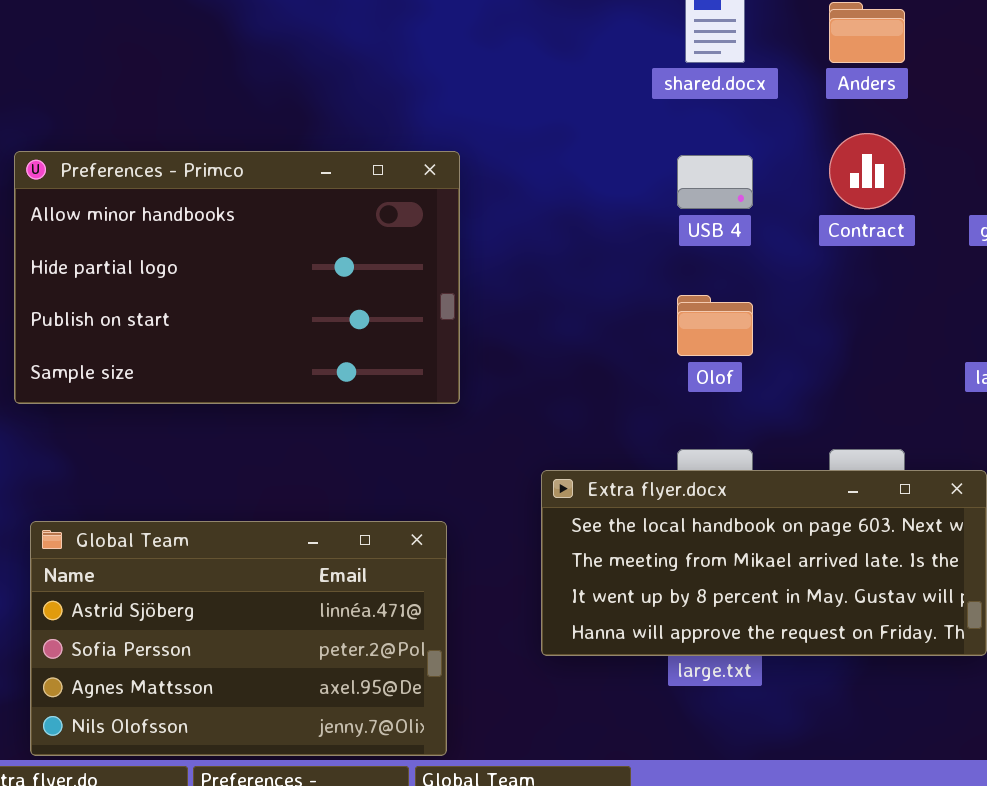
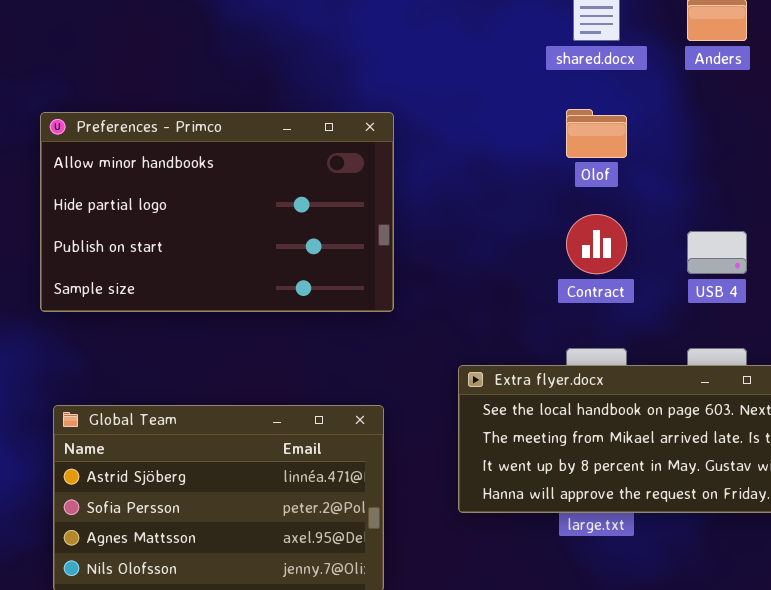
Contract: [829,133,905,209] -> [566,214,627,274], moved
USB 4: [677,155,753,209] -> [687,231,747,274], moved
Olof: [677,295,753,356] -> [566,109,627,158], moved

